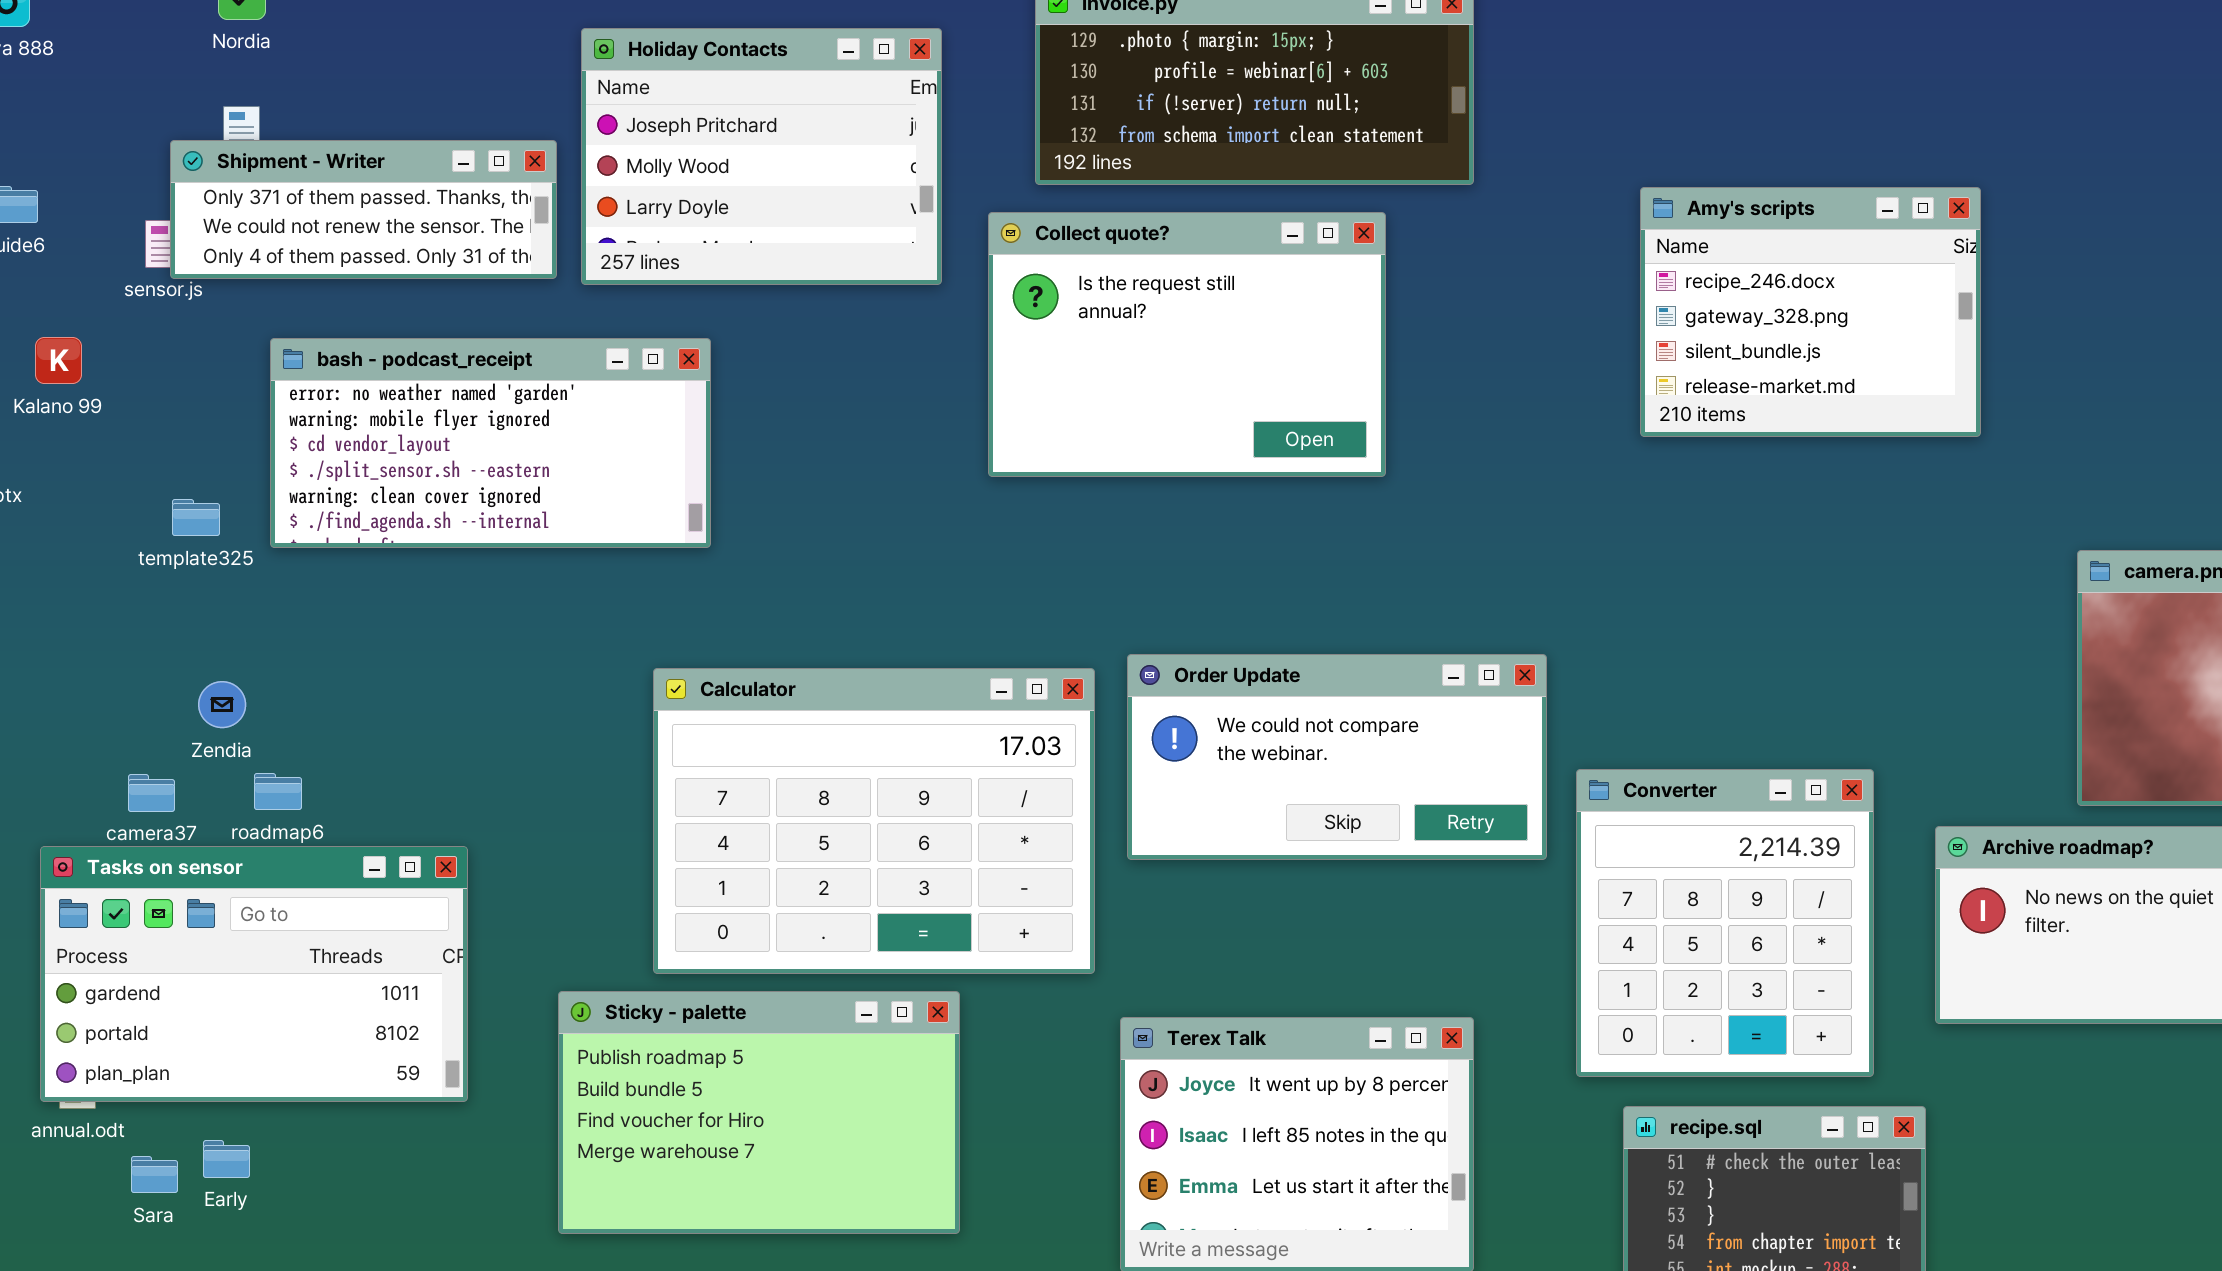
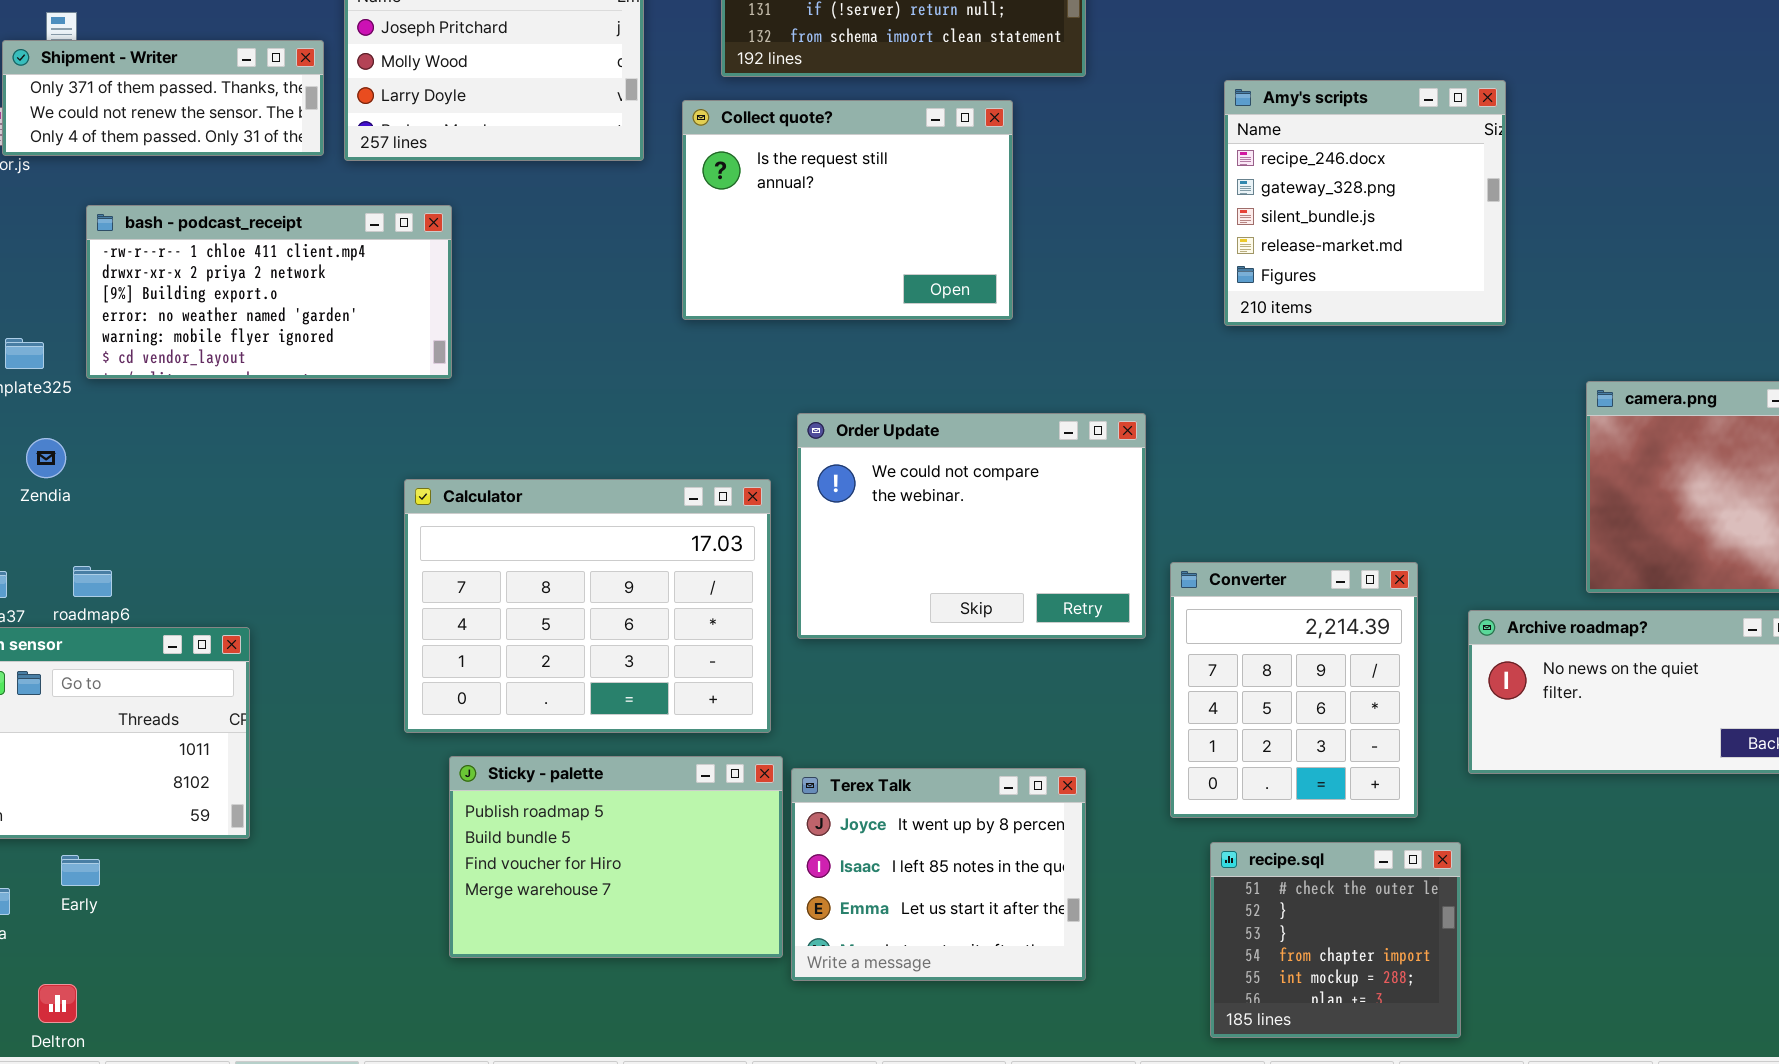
Amy's scripts: [1640,187,1981,437] -> [1224,80,1506,326], resized
bash - podcast_receipt: [270,338,711,548] -> [86,205,452,379], scrolled up 3 rows
Order Update: [1127,654,1547,860] -> [797,413,1146,639], resized
Zendia: [198,681,246,728] -> [26,438,66,478], moved
Sticky - palette: [558,991,960,1234] -> [449,756,783,958], moved
Early: [203,1140,250,1178] -> [61,855,100,886], moved

